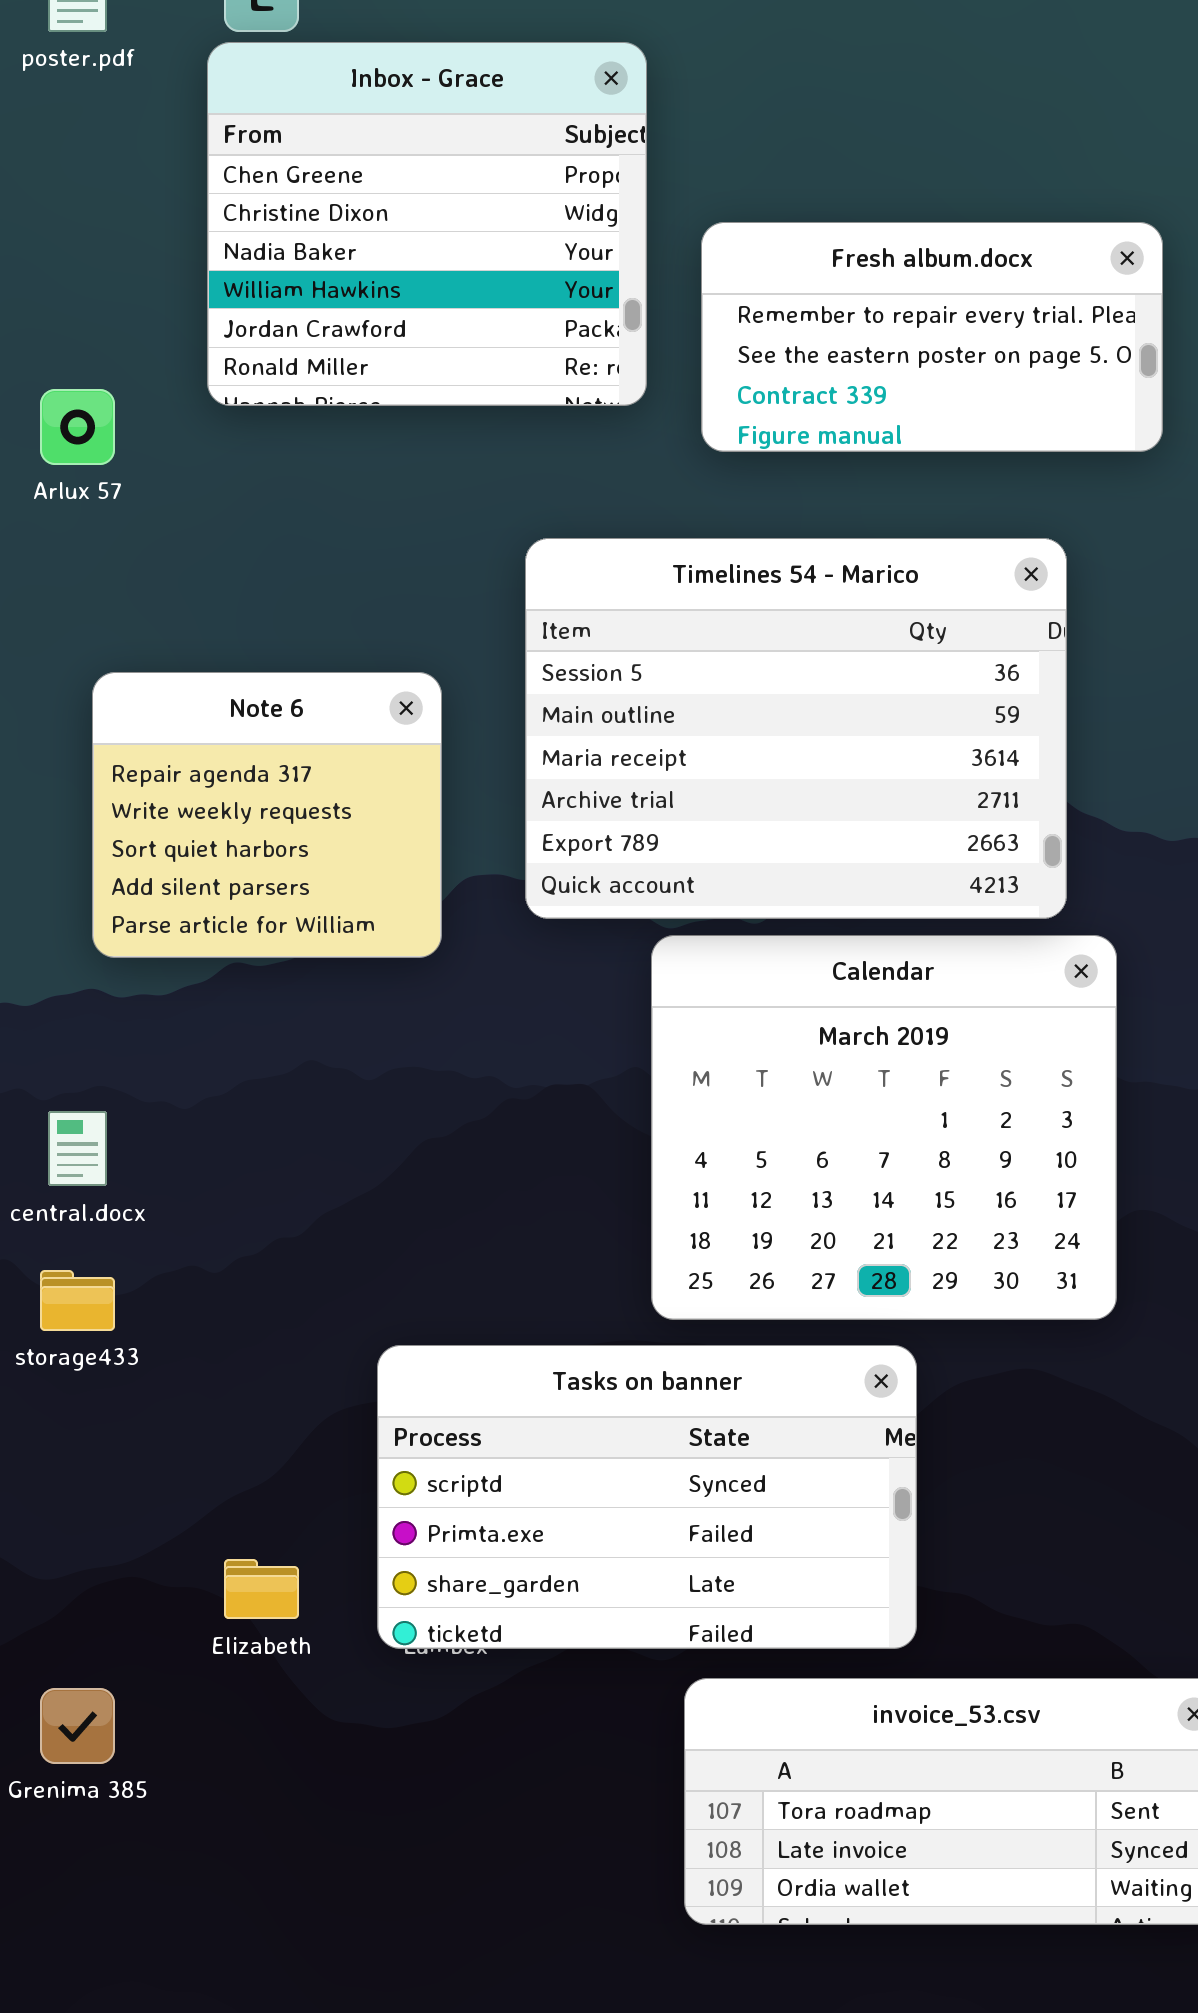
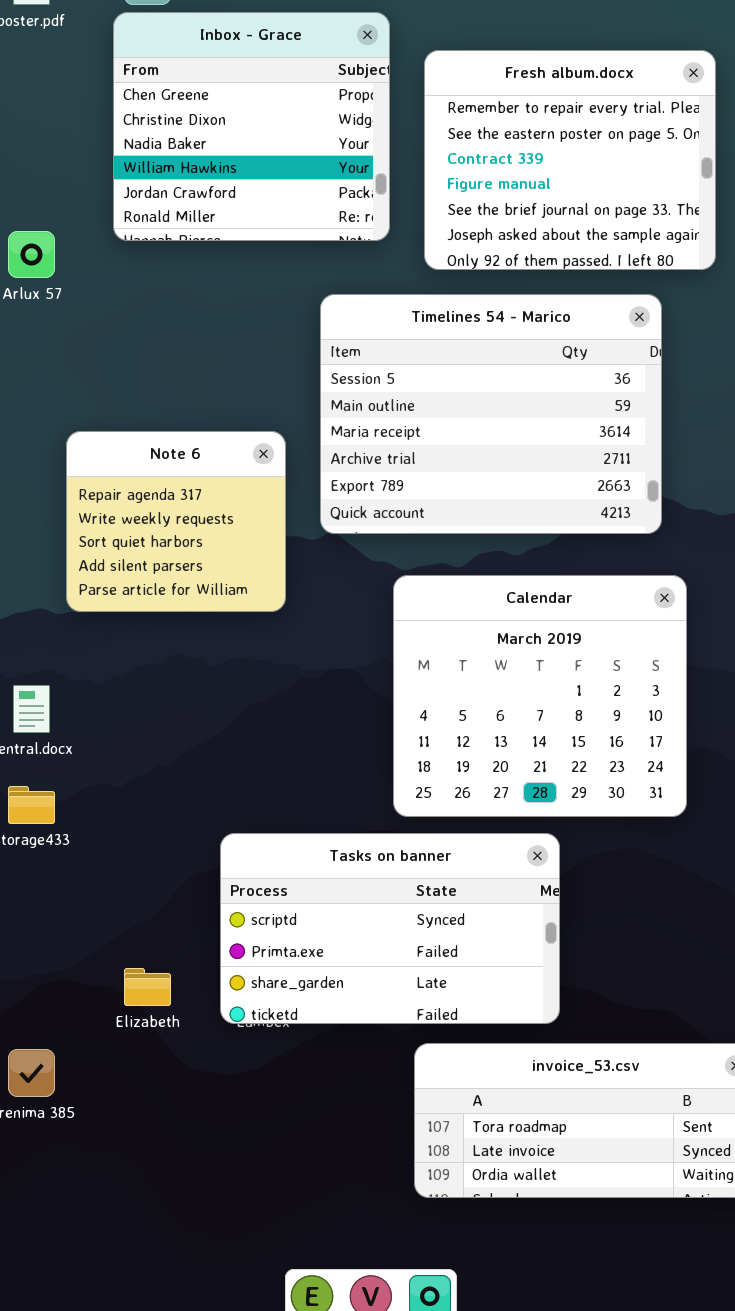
Fresh album.docx: [701,222,1163,452] -> [424,50,716,270], resized
Timelines 54 - Marico: [525,538,1067,919] -> [320,294,662,534], moved
Note 6: [92,672,442,958] -> [66,431,286,612], moved

